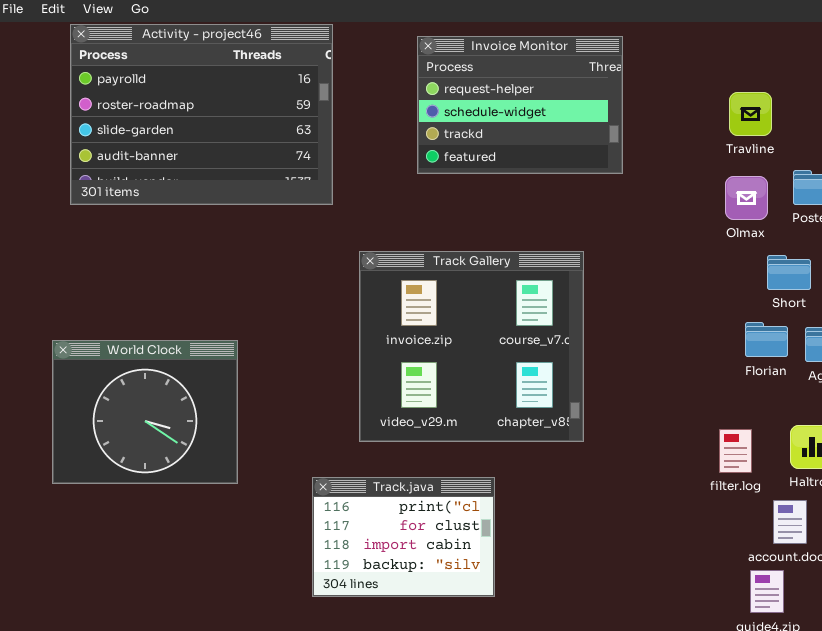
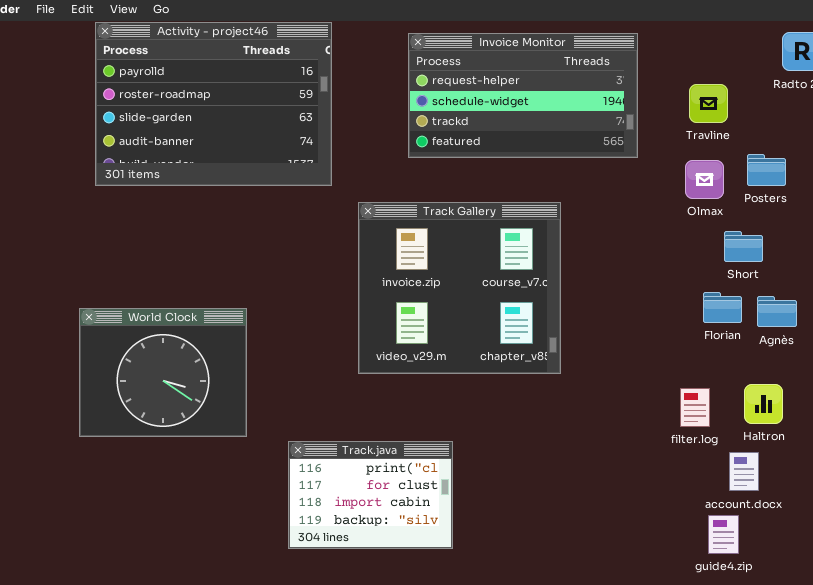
Invoice Monitor: [417,36,623,174] -> [408,33,638,158], resized
Track Gallery: [359,251,584,442] -> [358,202,561,374], moved
Track.java: [312,477,495,597] -> [288,441,453,549], moved

